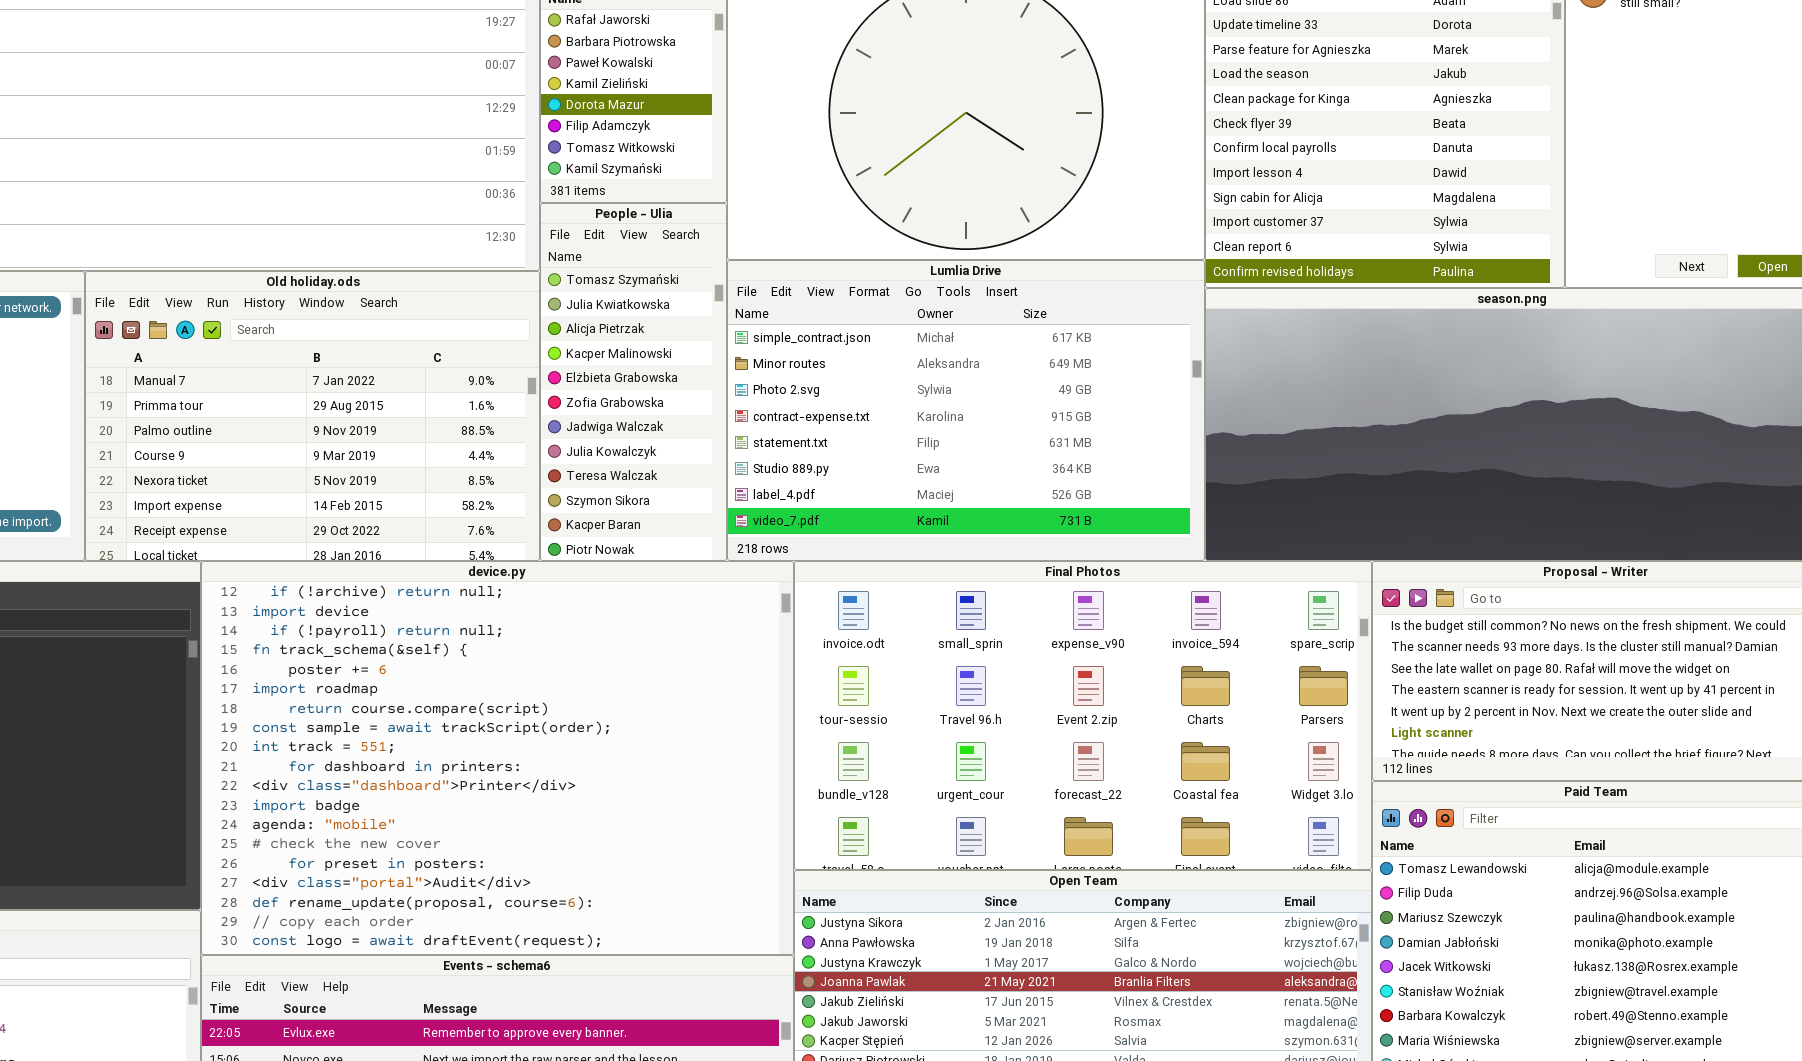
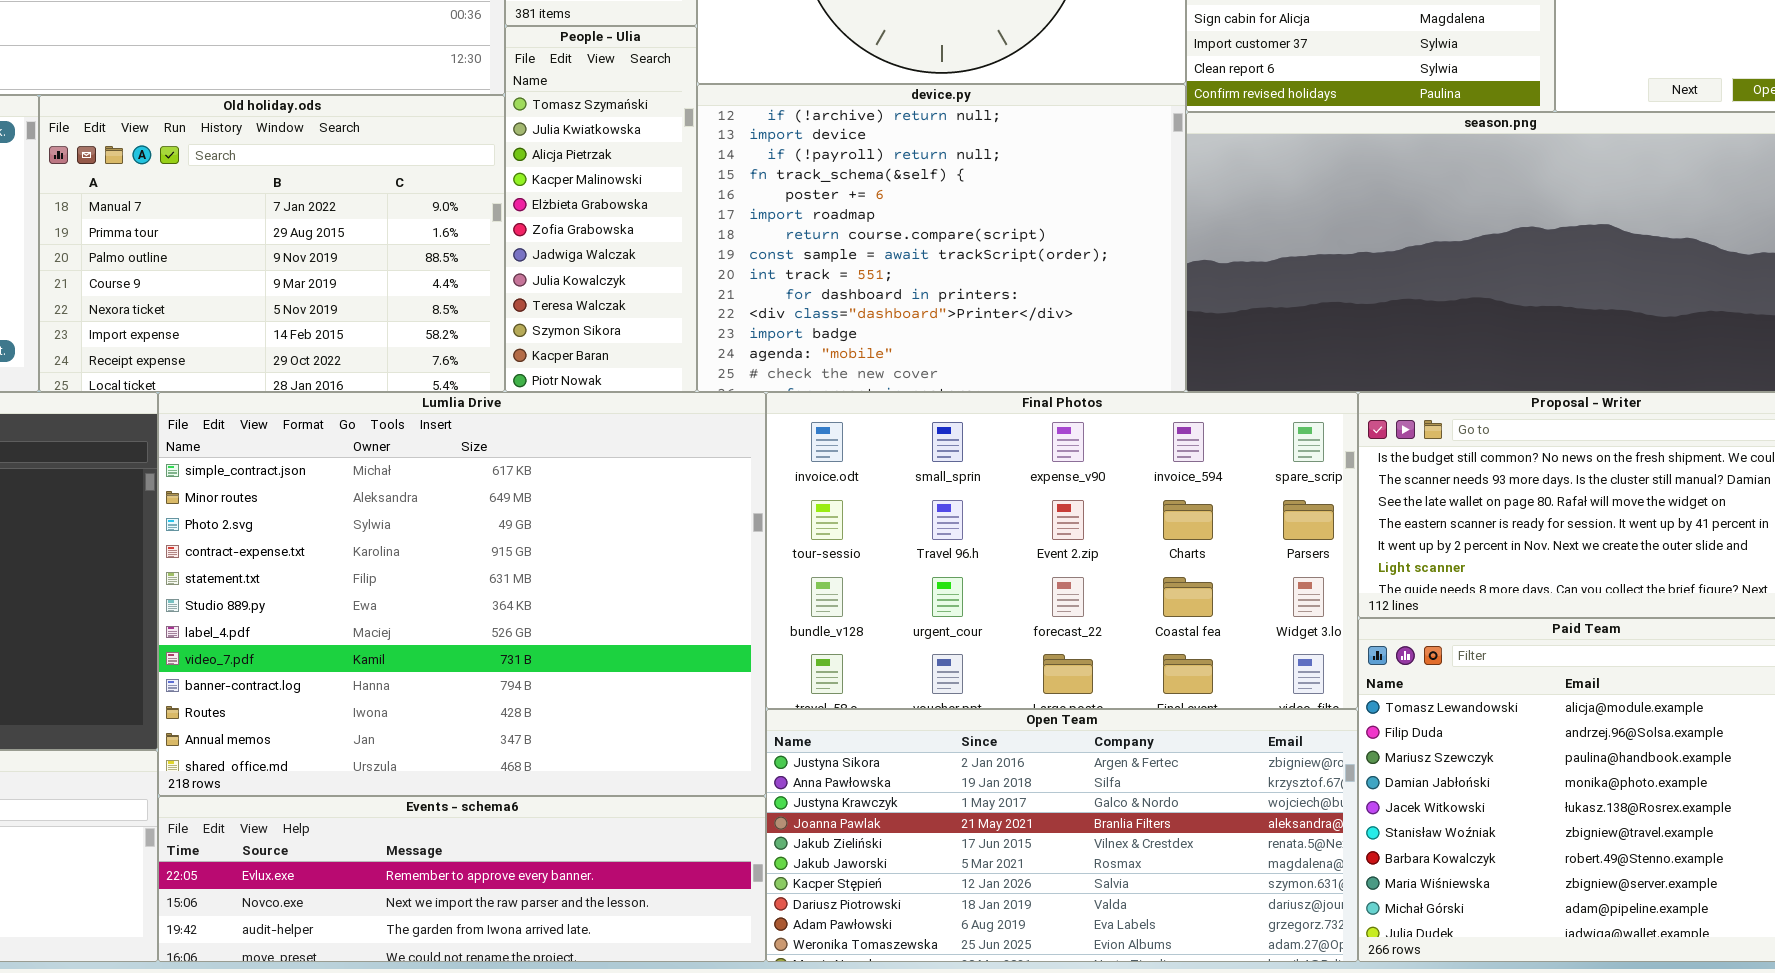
Lumlia Drive: [727,260,1205,561] -> [158,392,766,796], moved, resized
device.py: [201,561,794,955] -> [697,84,1186,392], moved, resized

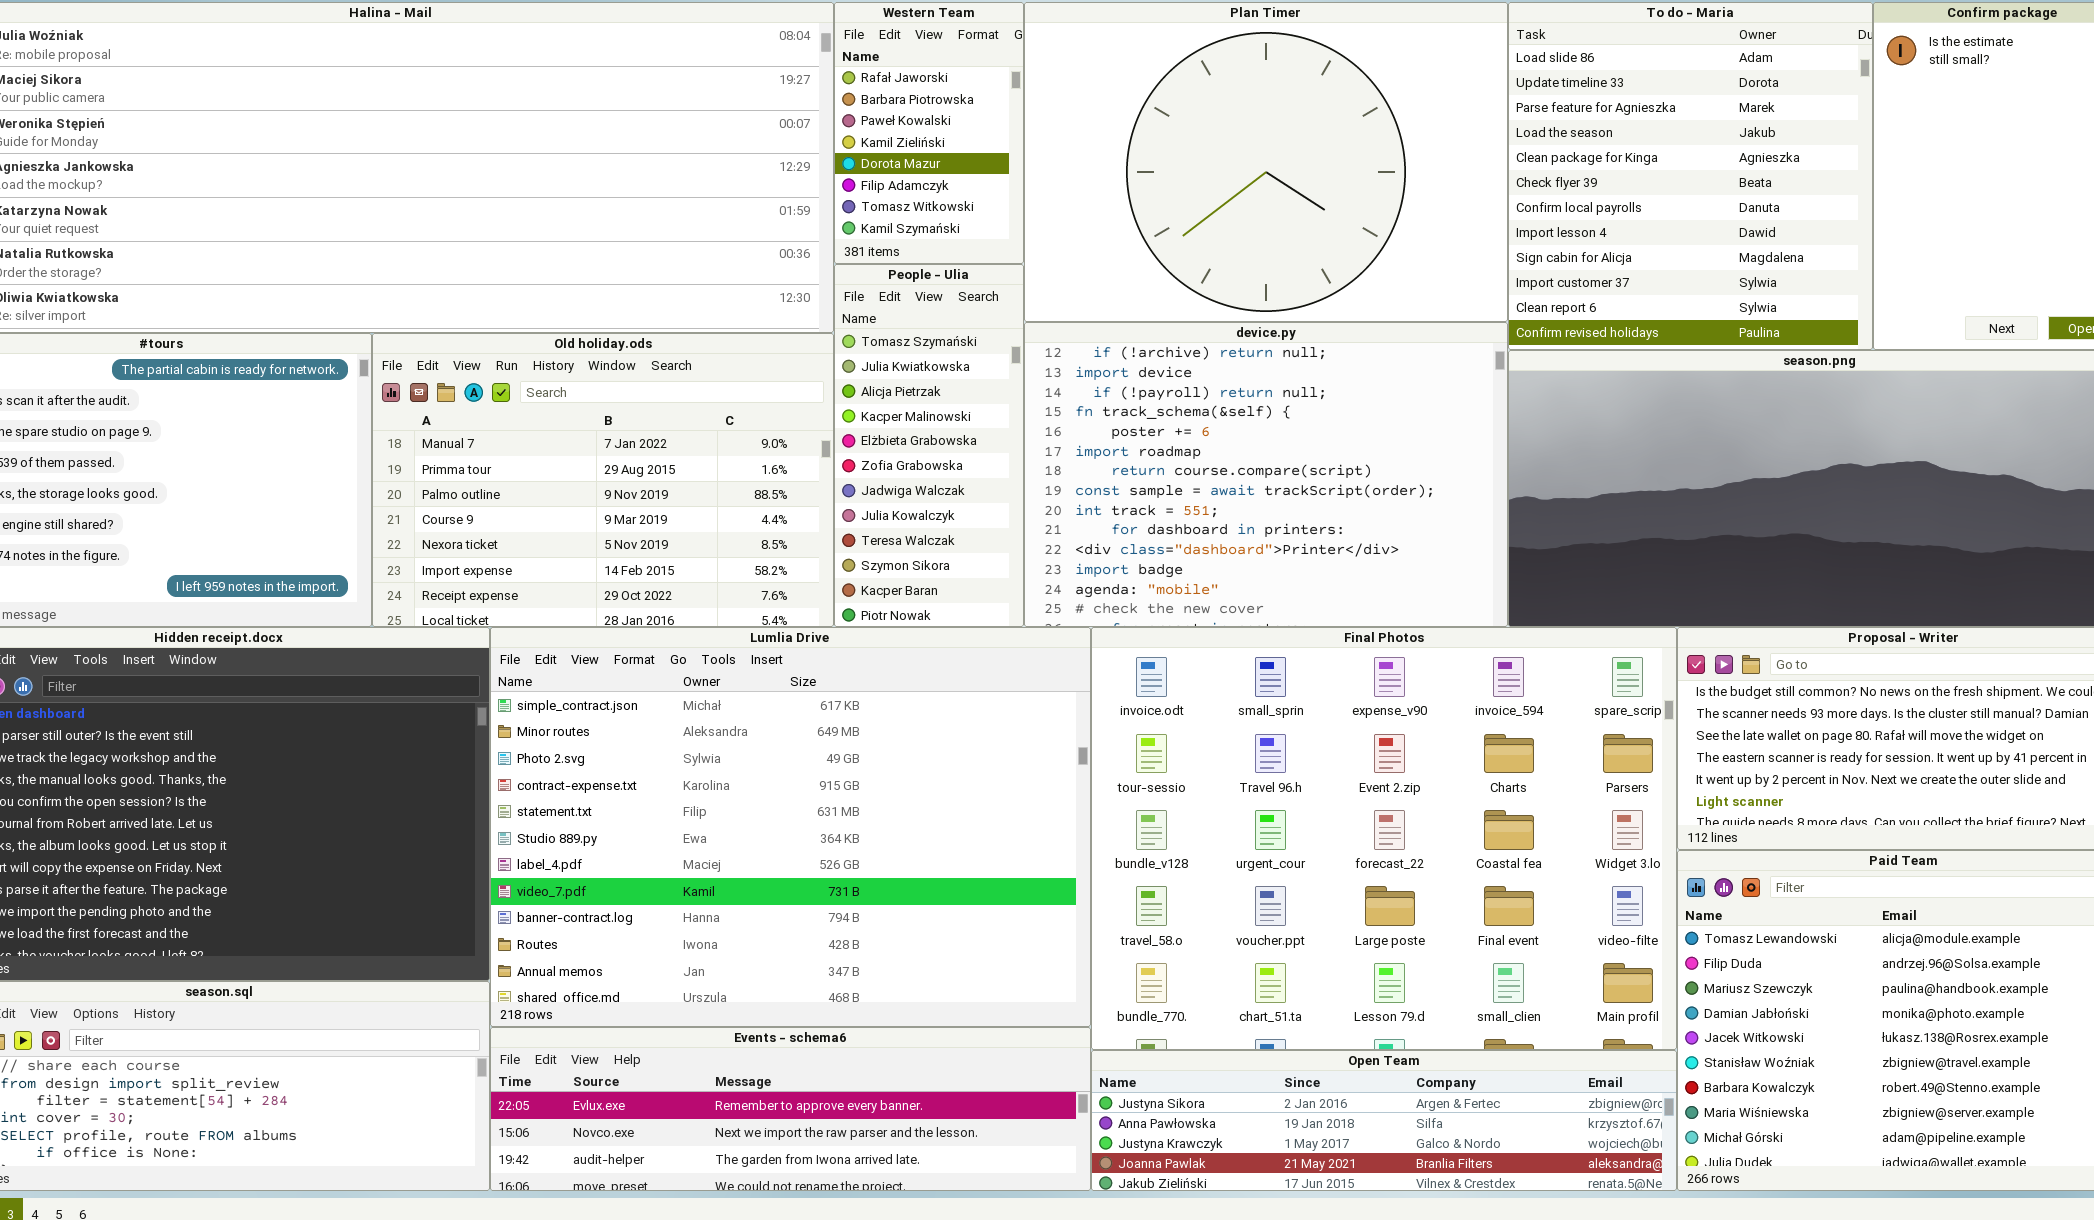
Final Photos: [766,392,1358,709] -> [1091,627,1677,1050], resized
Open Team: [766,709,1358,962] -> [1091,1050,1677,1191], resized

